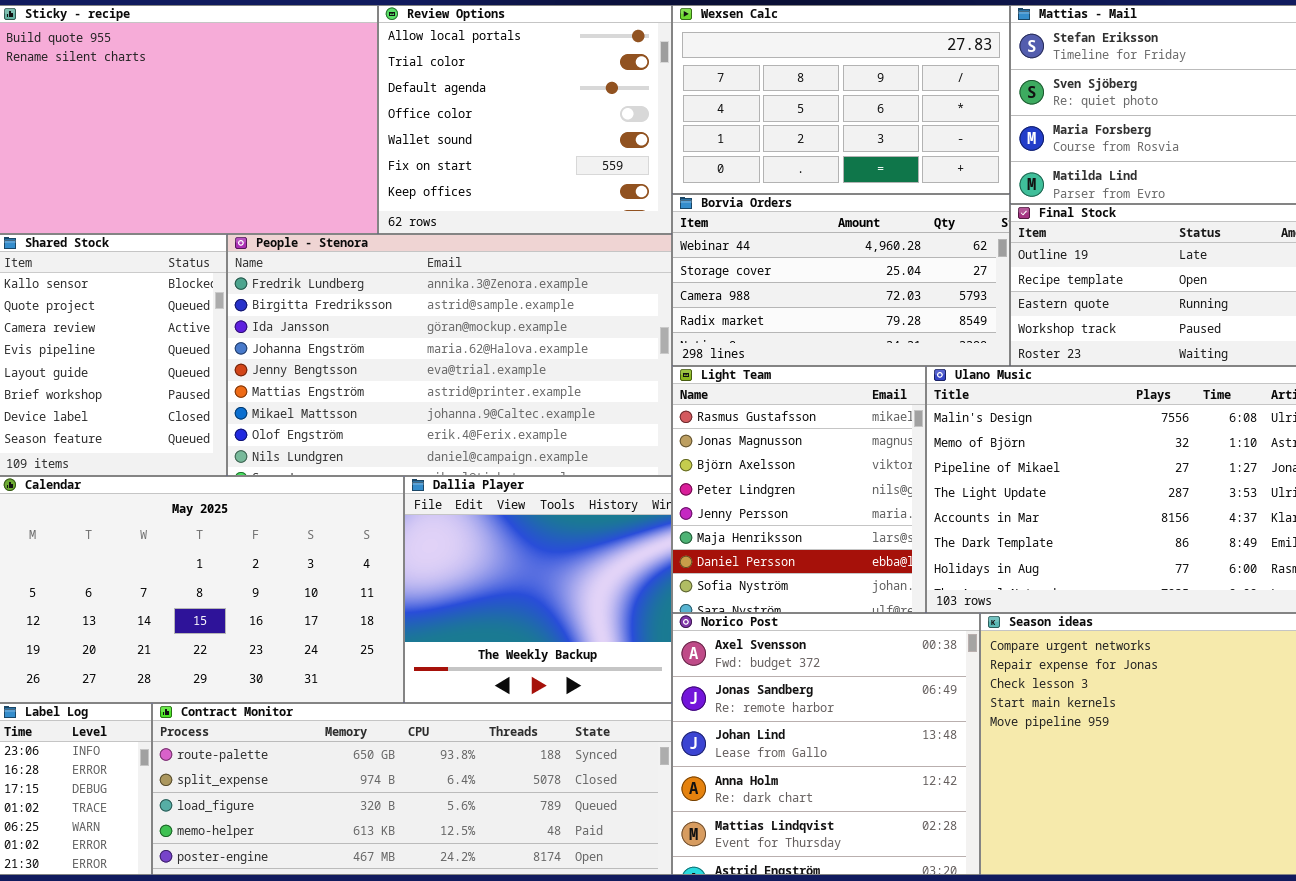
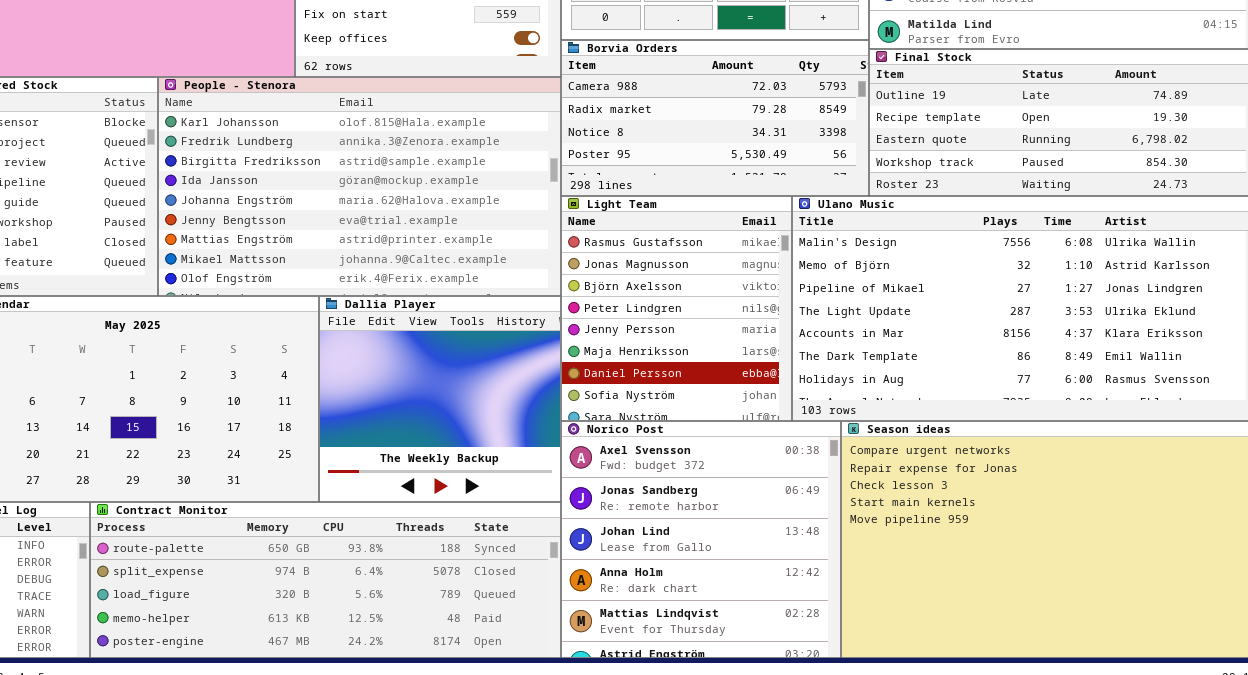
Borvia Orders: [672,194,1010,366] -> [561,40,869,196], scrolled down 2 rows
People - Stenora: [227,234,672,476] -> [158,77,561,296], scrolled up 1 row

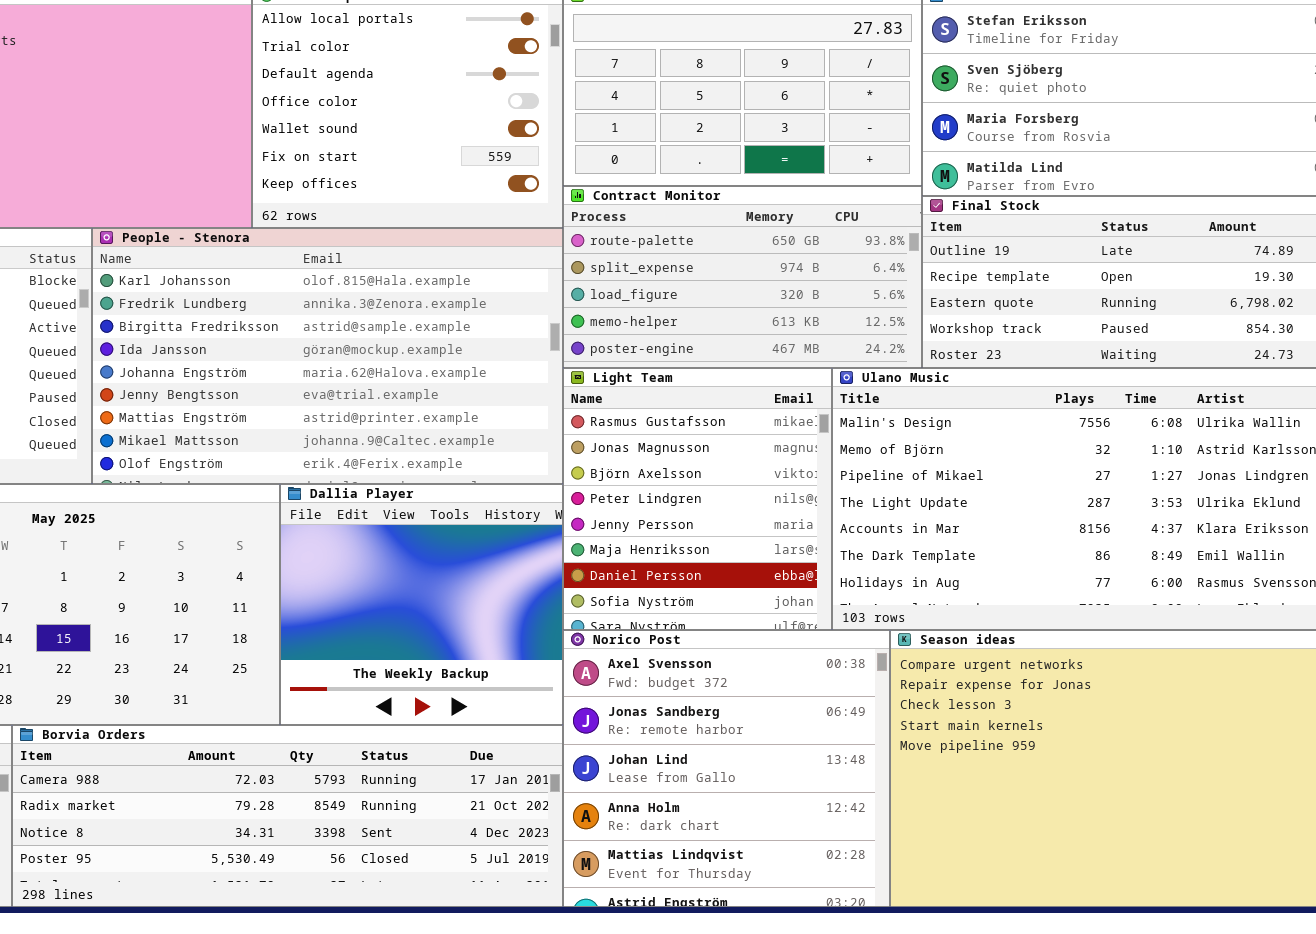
Borvia Orders: [561,40,869,196] -> [12,725,563,907], moved, resized
Contract Monitor: [90,502,561,658] -> [563,186,922,368], moved, resized

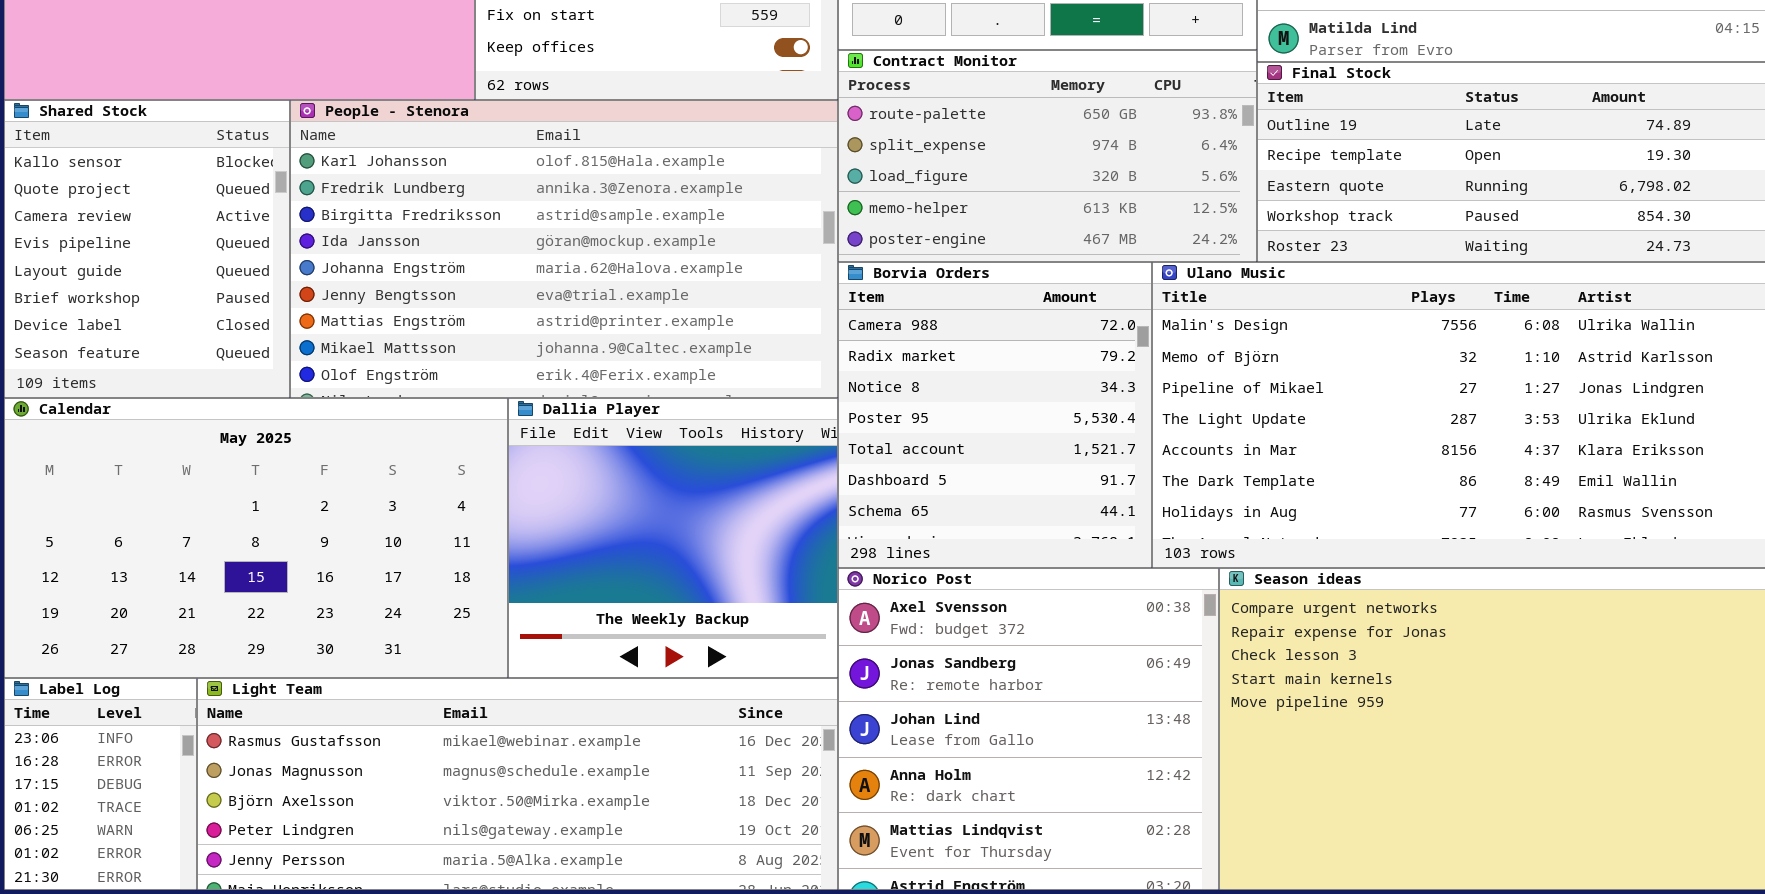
Light Team: [563,368,832,630] -> [197,678,838,890], moved, resized
Borvia Orders: [12,725,563,907] -> [838,262,1152,568], moved, resized

